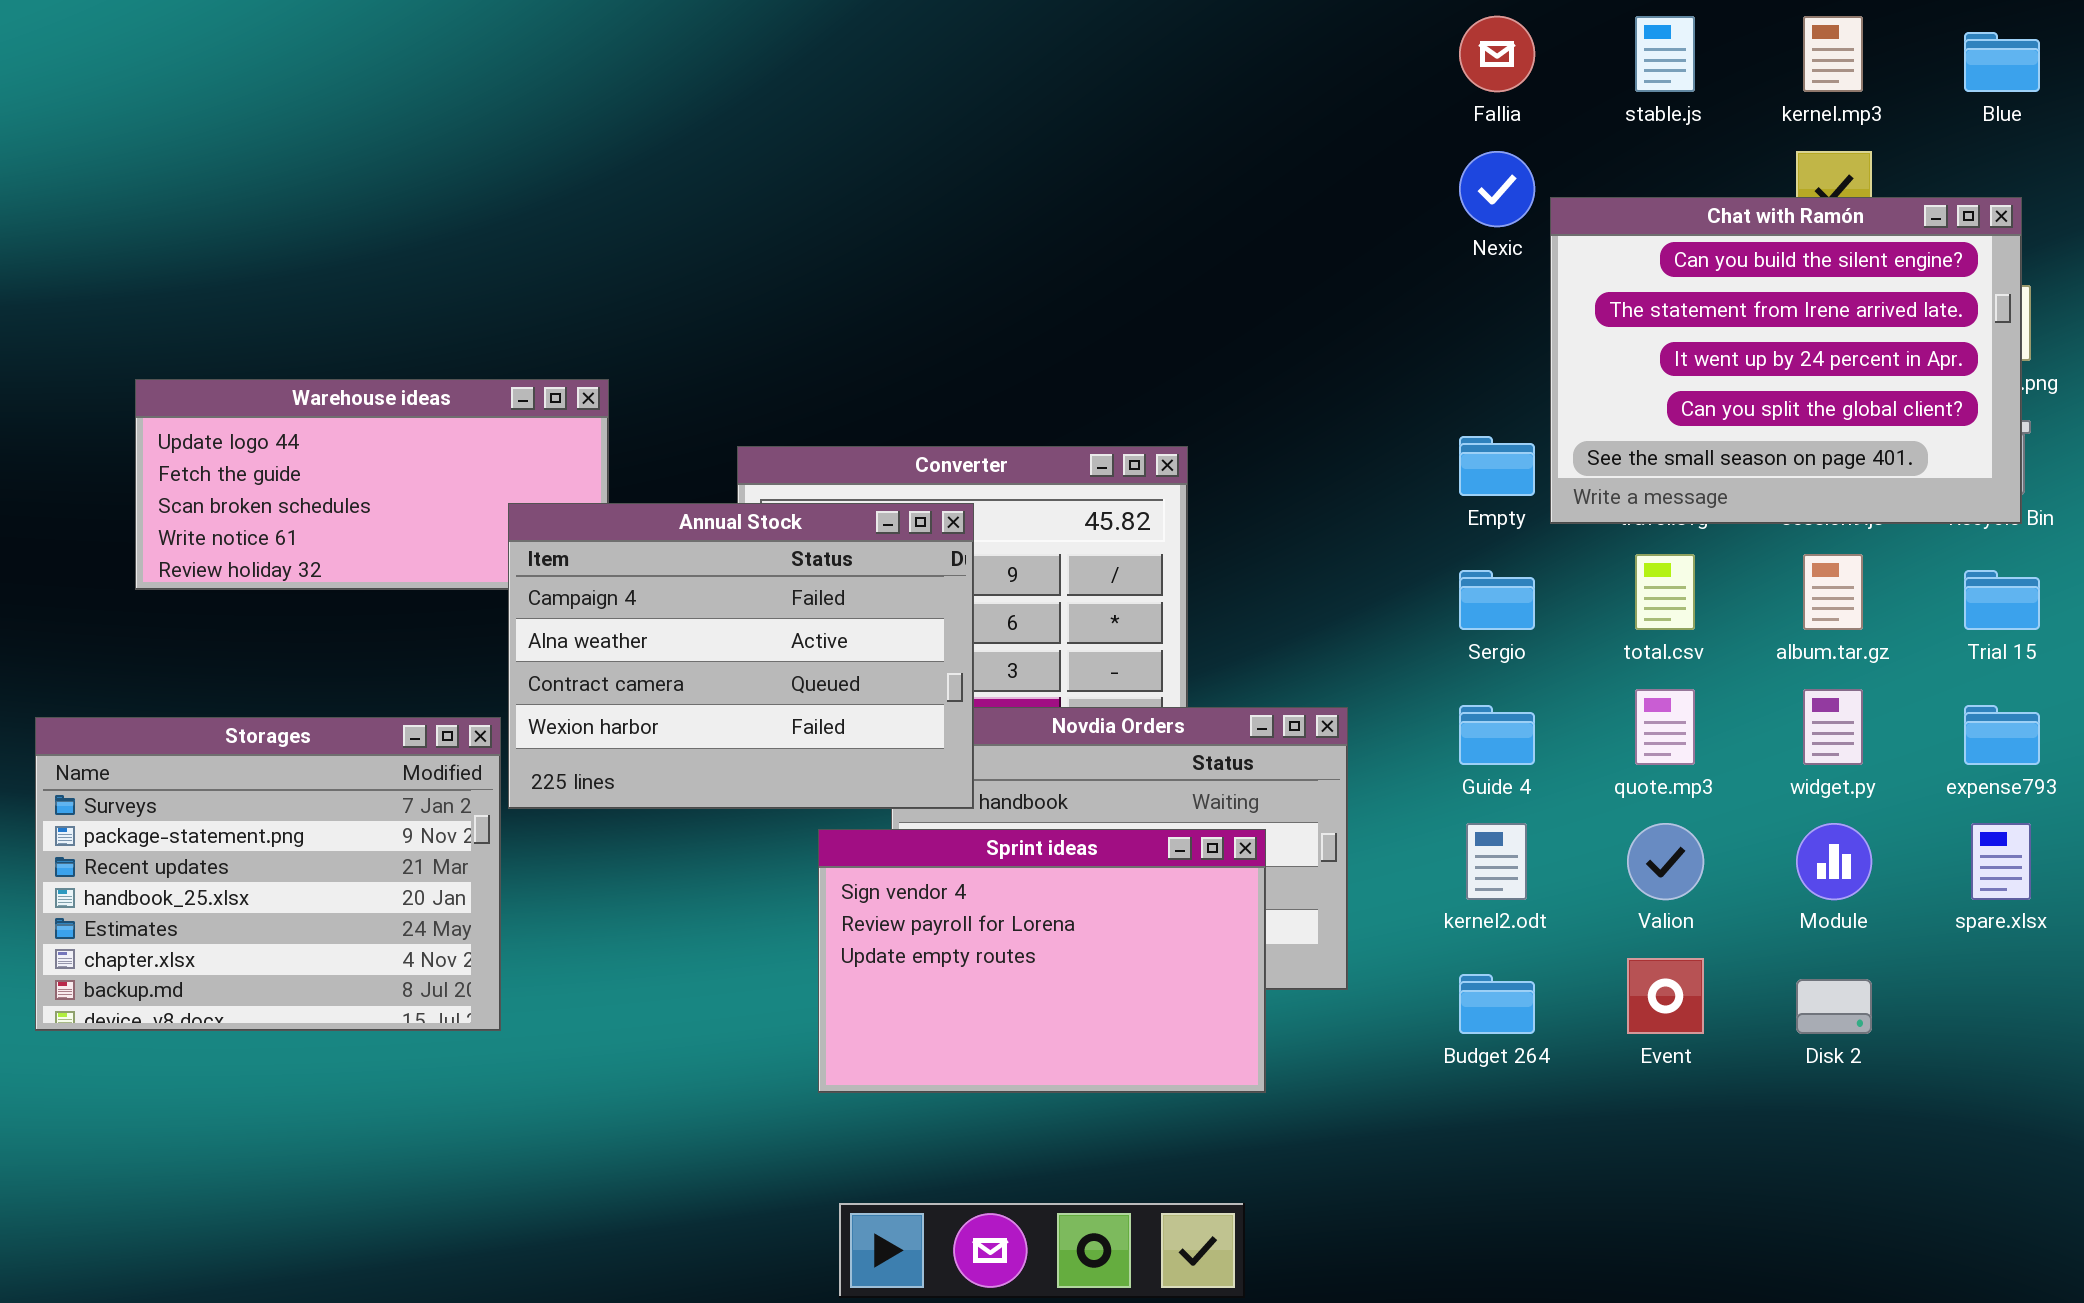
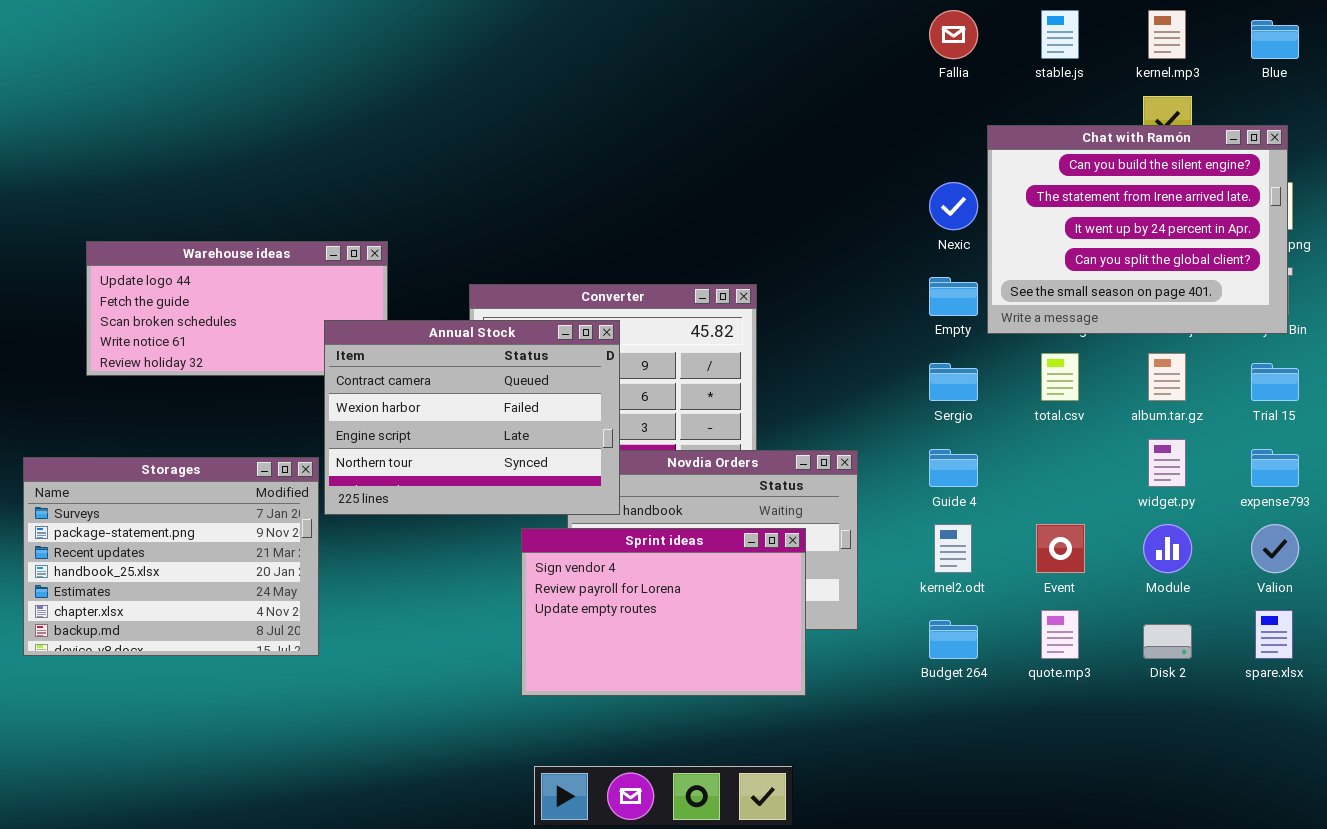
Nexic: [1459,151,1535,227] -> [929,182,978,230], moved
Annual Stock: [508,503,974,809] -> [324,320,620,515], scrolled down 2 rows
quote.mp3: [1635,689,1695,765] -> [1041,610,1079,659], moved
Valion: [1627,823,1704,900] -> [1251,524,1299,573], moved
spare.xlsx: [1971,823,2031,900] -> [1255,610,1293,659], moved
Event: [1627,958,1704,1034] -> [1036,524,1085,573], moved

